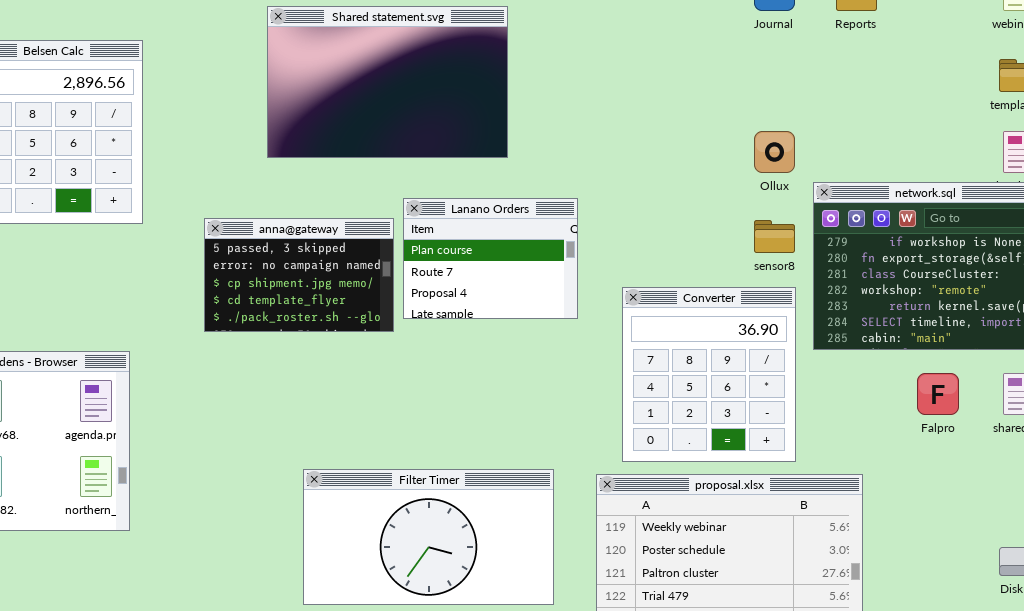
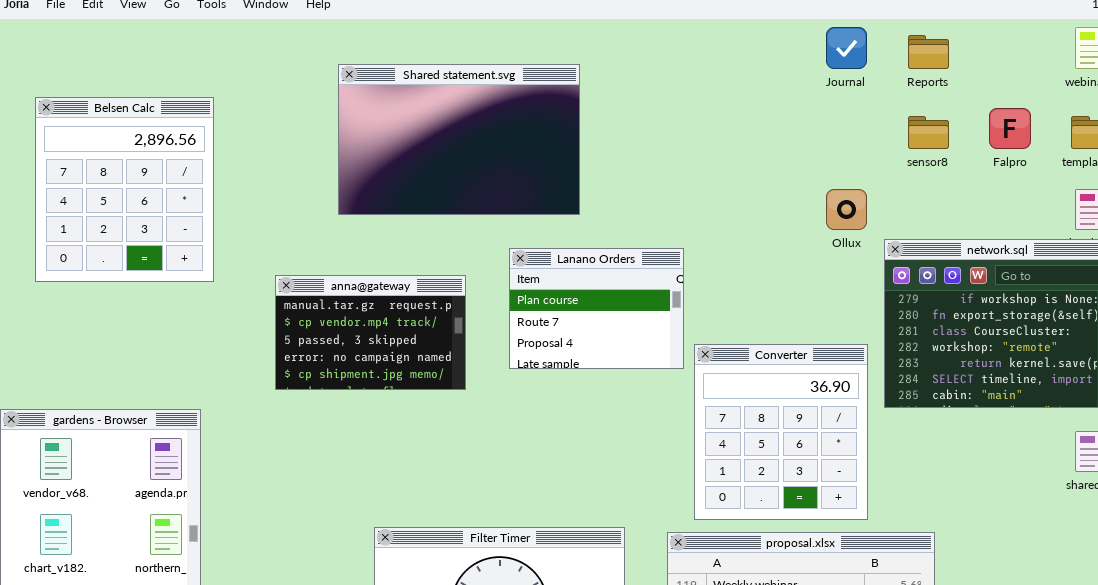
Lanano Orders: [403,198,578,319] -> [509,248,684,369], moved
anna@gateway: [204,218,394,332] -> [275,275,466,390], scrolled up 2 rows
sensor8: [754,220,795,253] -> [908,116,949,149], moved
Falpro: [917,373,959,415] -> [989,108,1031,149], moved

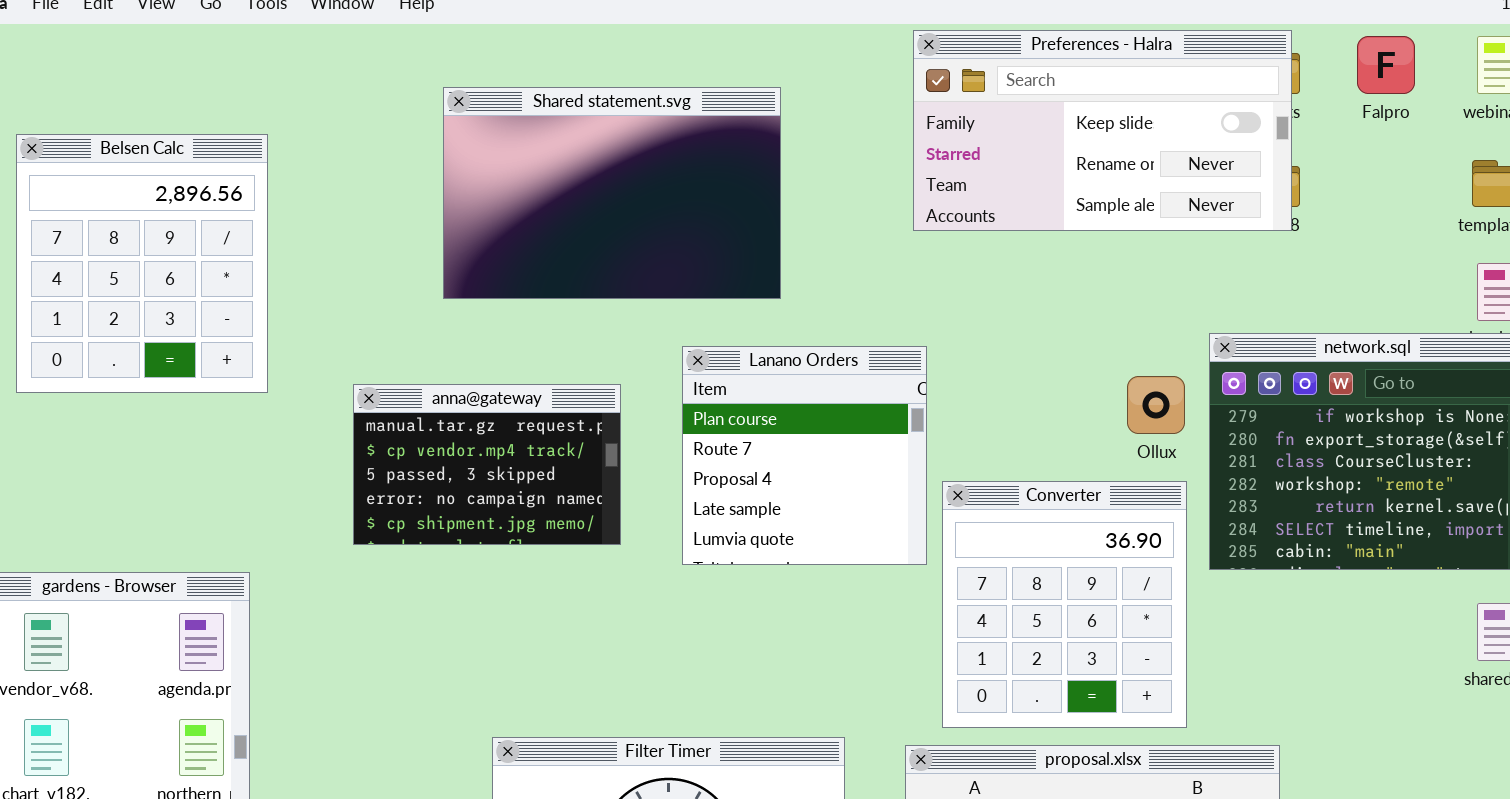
Preferences - Halra: none -> [913,30,1292,231], opened
Falpro: [989,108,1031,149] -> [1357,36,1415,94], moved
Ollux: [826,189,867,230] -> [1127,376,1185,434], moved
Lanano Orders: [509,248,684,369] -> [682,346,927,565], resized

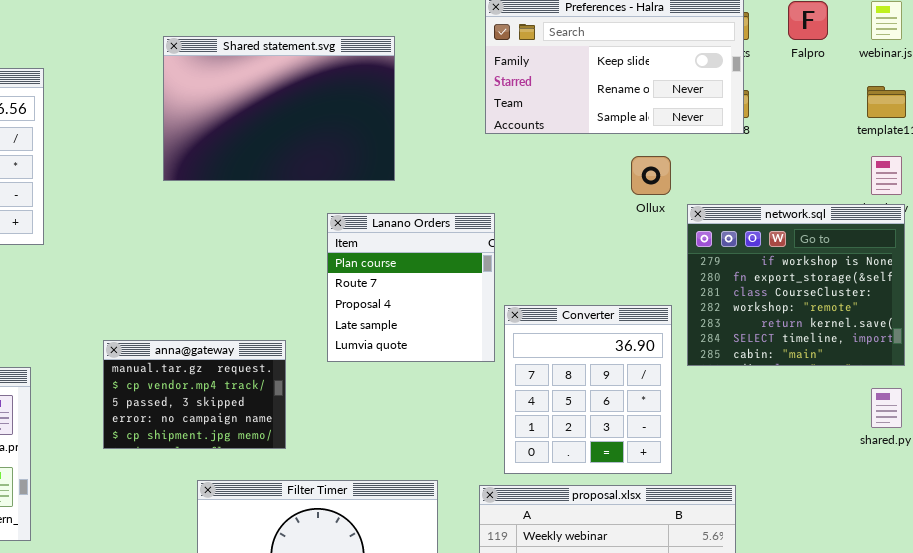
Ollux: [1127,376,1185,434] -> [631,156,671,195], moved
anna@gateway: [353,384,621,545] -> [103,340,286,449], moved

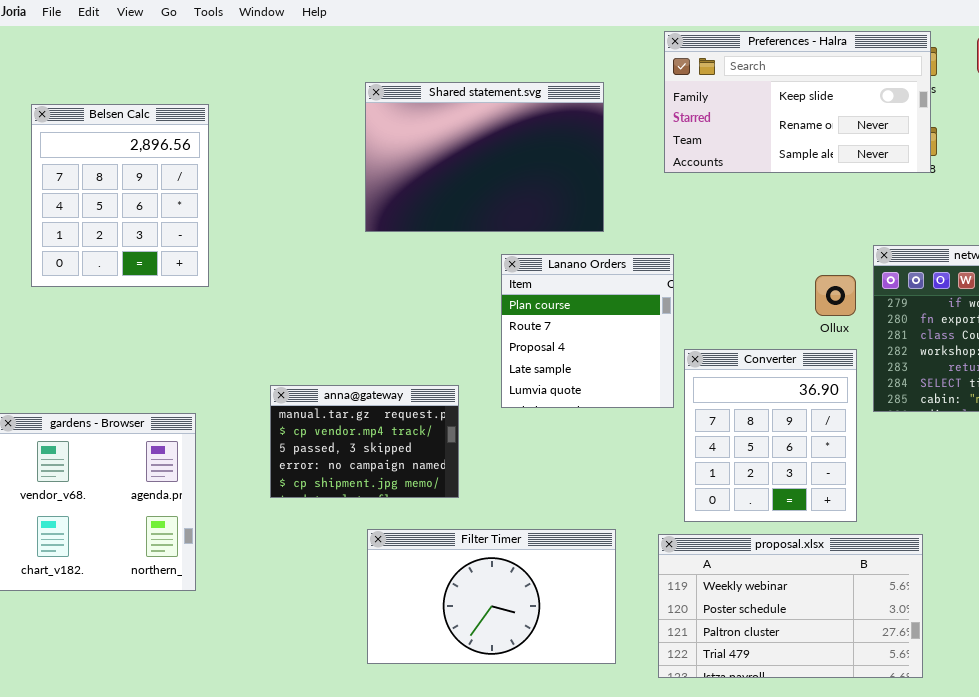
Shared statement.svg: [163,36,395,181] -> [365,82,604,232], moved
Ollux: [631,156,671,195] -> [815,275,856,316], moved

